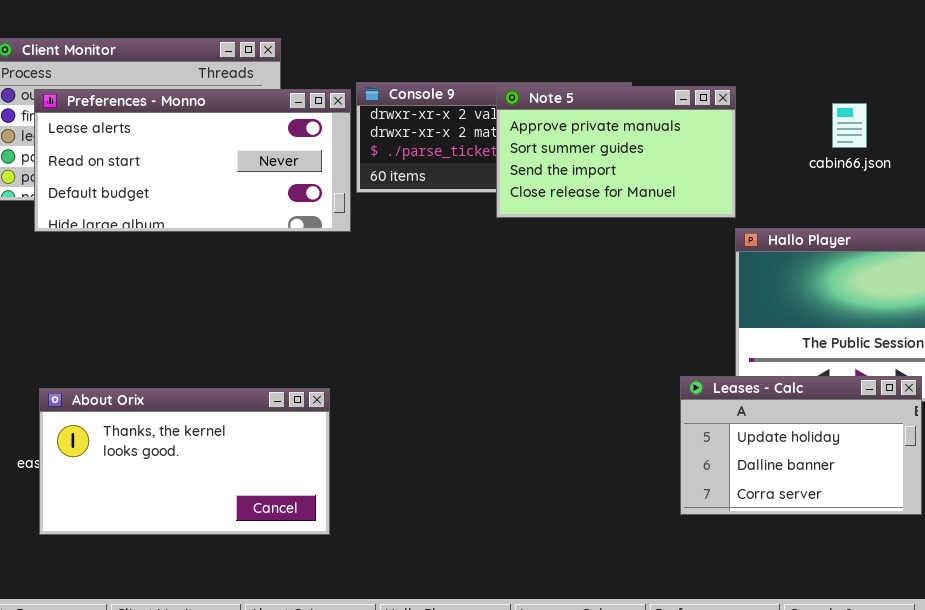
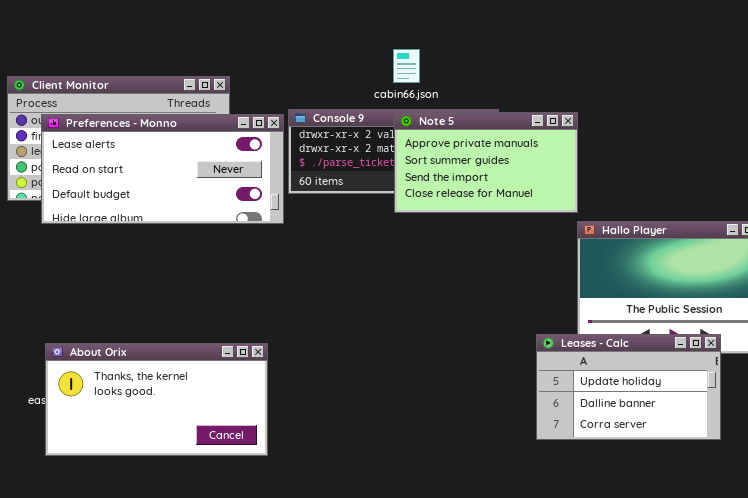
cabin66.json: [832,103,867,148] -> [393,49,420,83], moved

